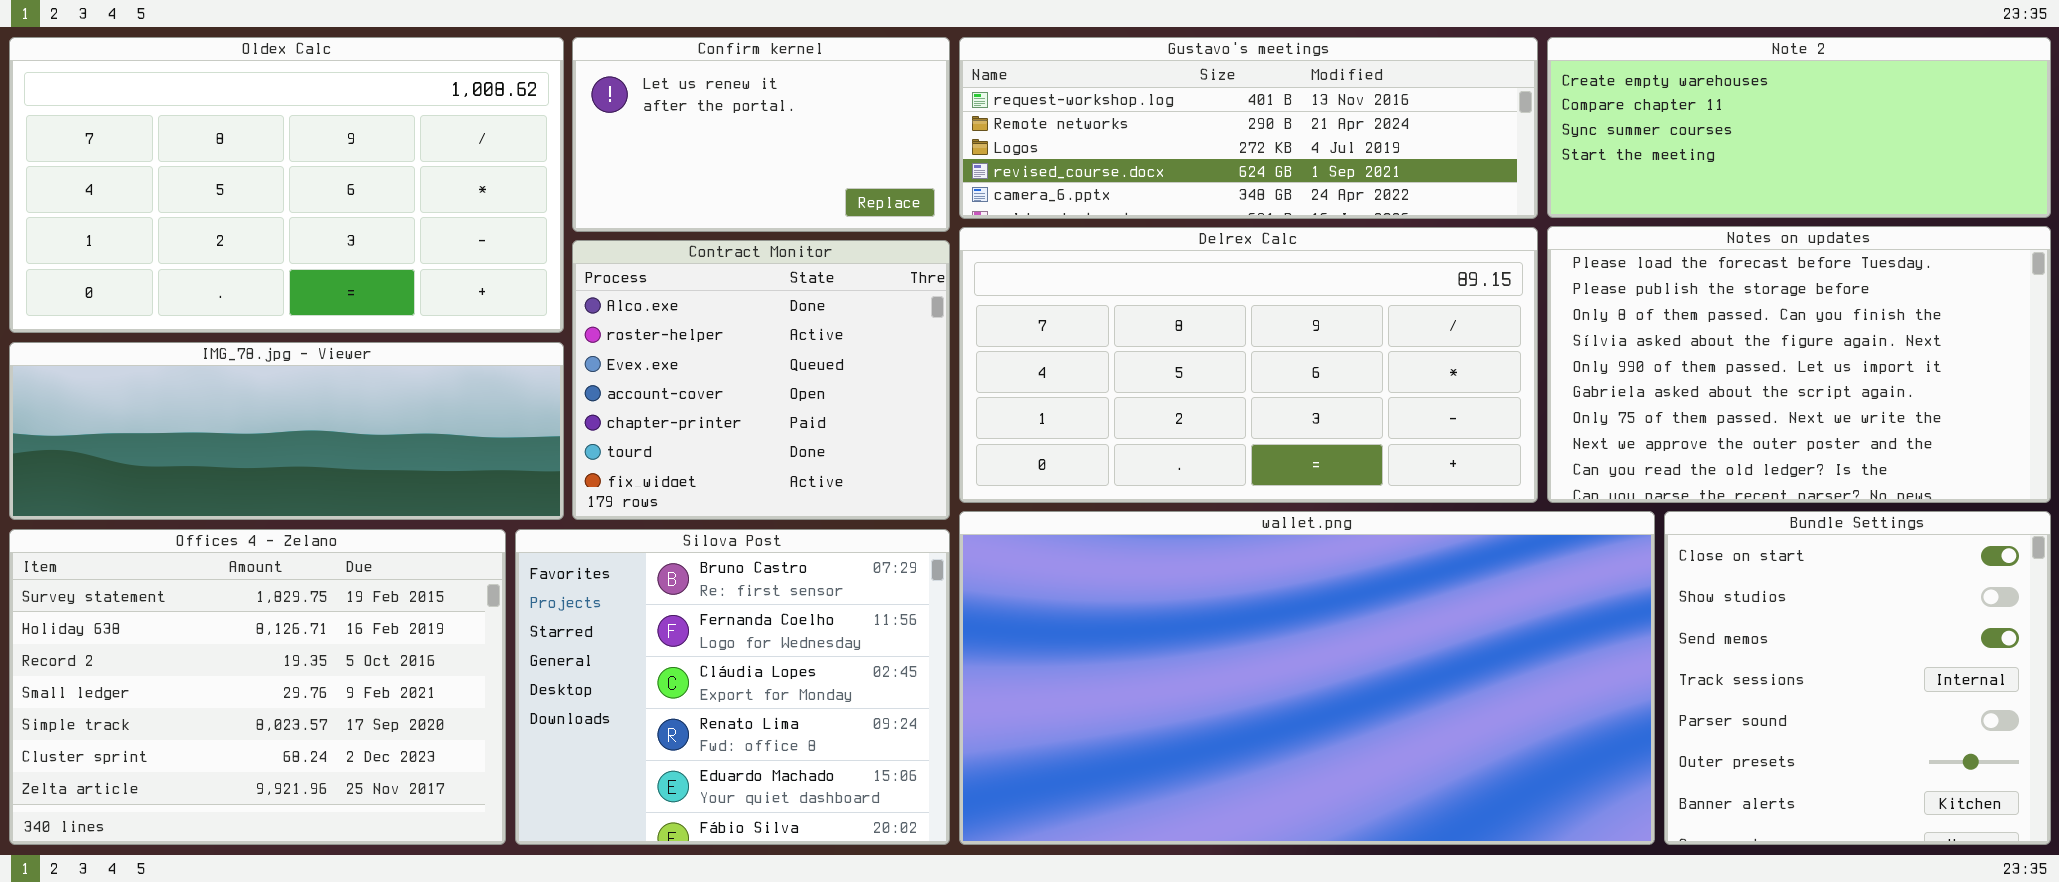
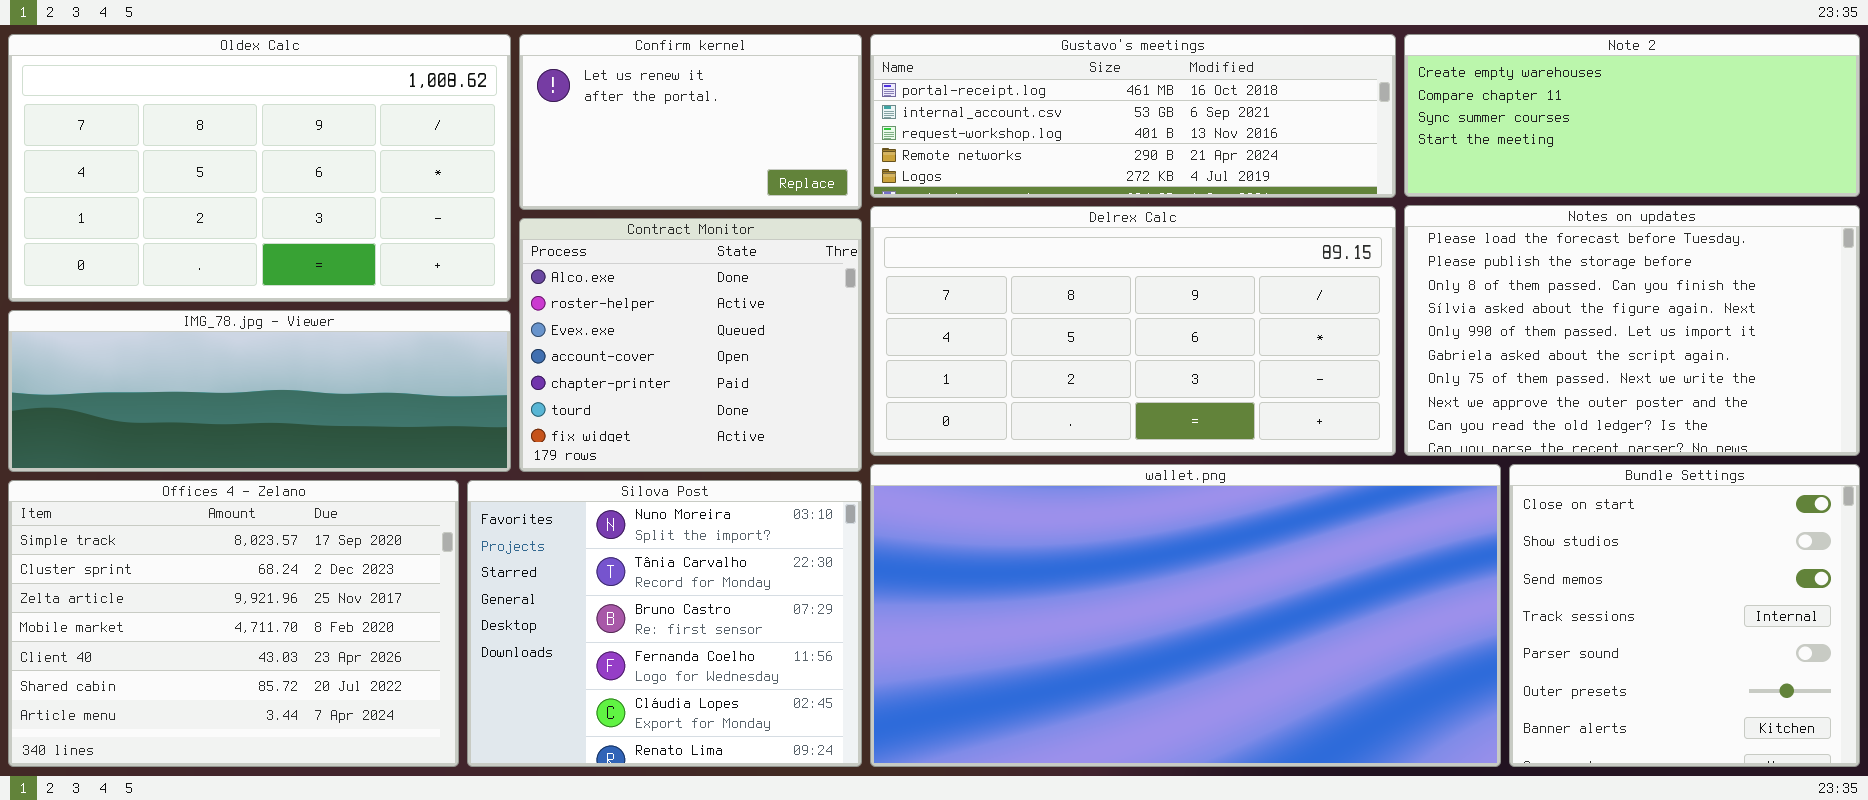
Gustavo's meetings: [959,37,1538,219] -> [870,34,1396,198], scrolled up 2 rows
Offices 4 - Zelano: [9,529,506,845] -> [8,480,459,767], scrolled down 4 rows
Silova Post: [515,529,950,845] -> [467,480,862,767], scrolled up 2 rows

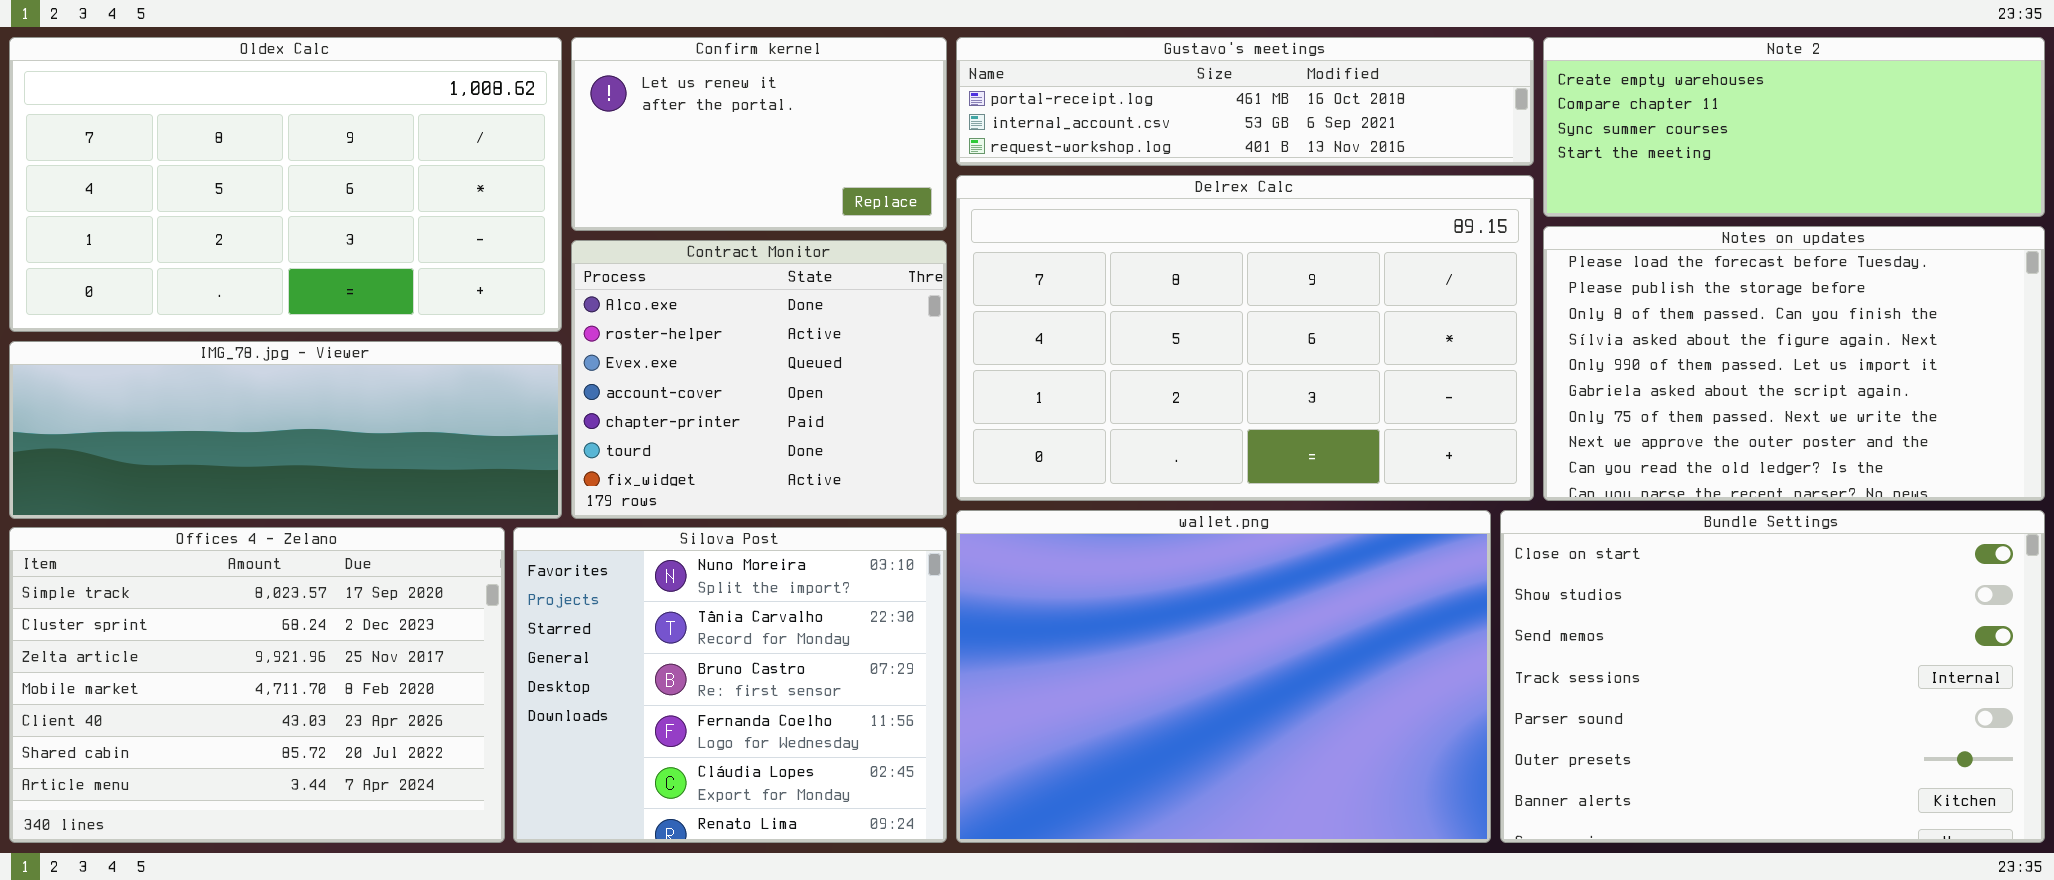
Gustavo's meetings: [870,34,1396,198] -> [956,37,1534,166], resized
Delrex Calc: [870,206,1396,456] -> [956,175,1534,501], resized
wallet.png: [870,464,1501,767] -> [956,510,1491,843], resized
Bundle Settings: [1509,464,1860,767] -> [1500,510,2045,843], resized

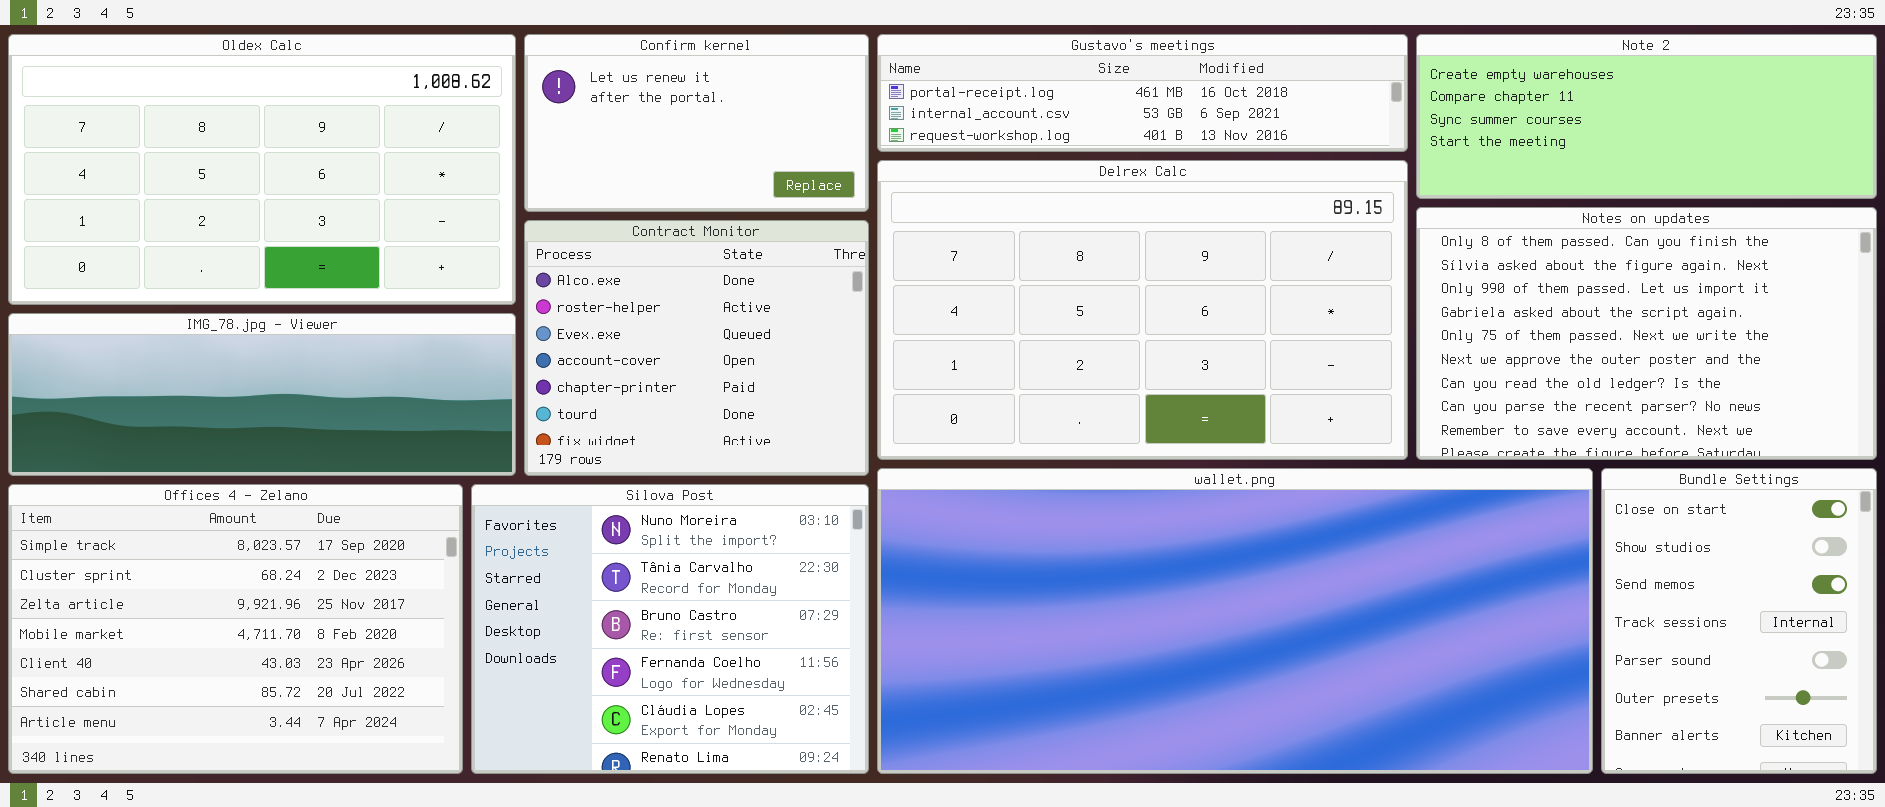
Notes on updates: [1543,226,2045,501] -> [1416,207,1877,460], scrolled down 2 rows
wallet.png: [956,510,1491,843] -> [877,468,1593,774], resized
Bundle Settings: [1500,510,2045,843] -> [1601,468,1877,774], resized

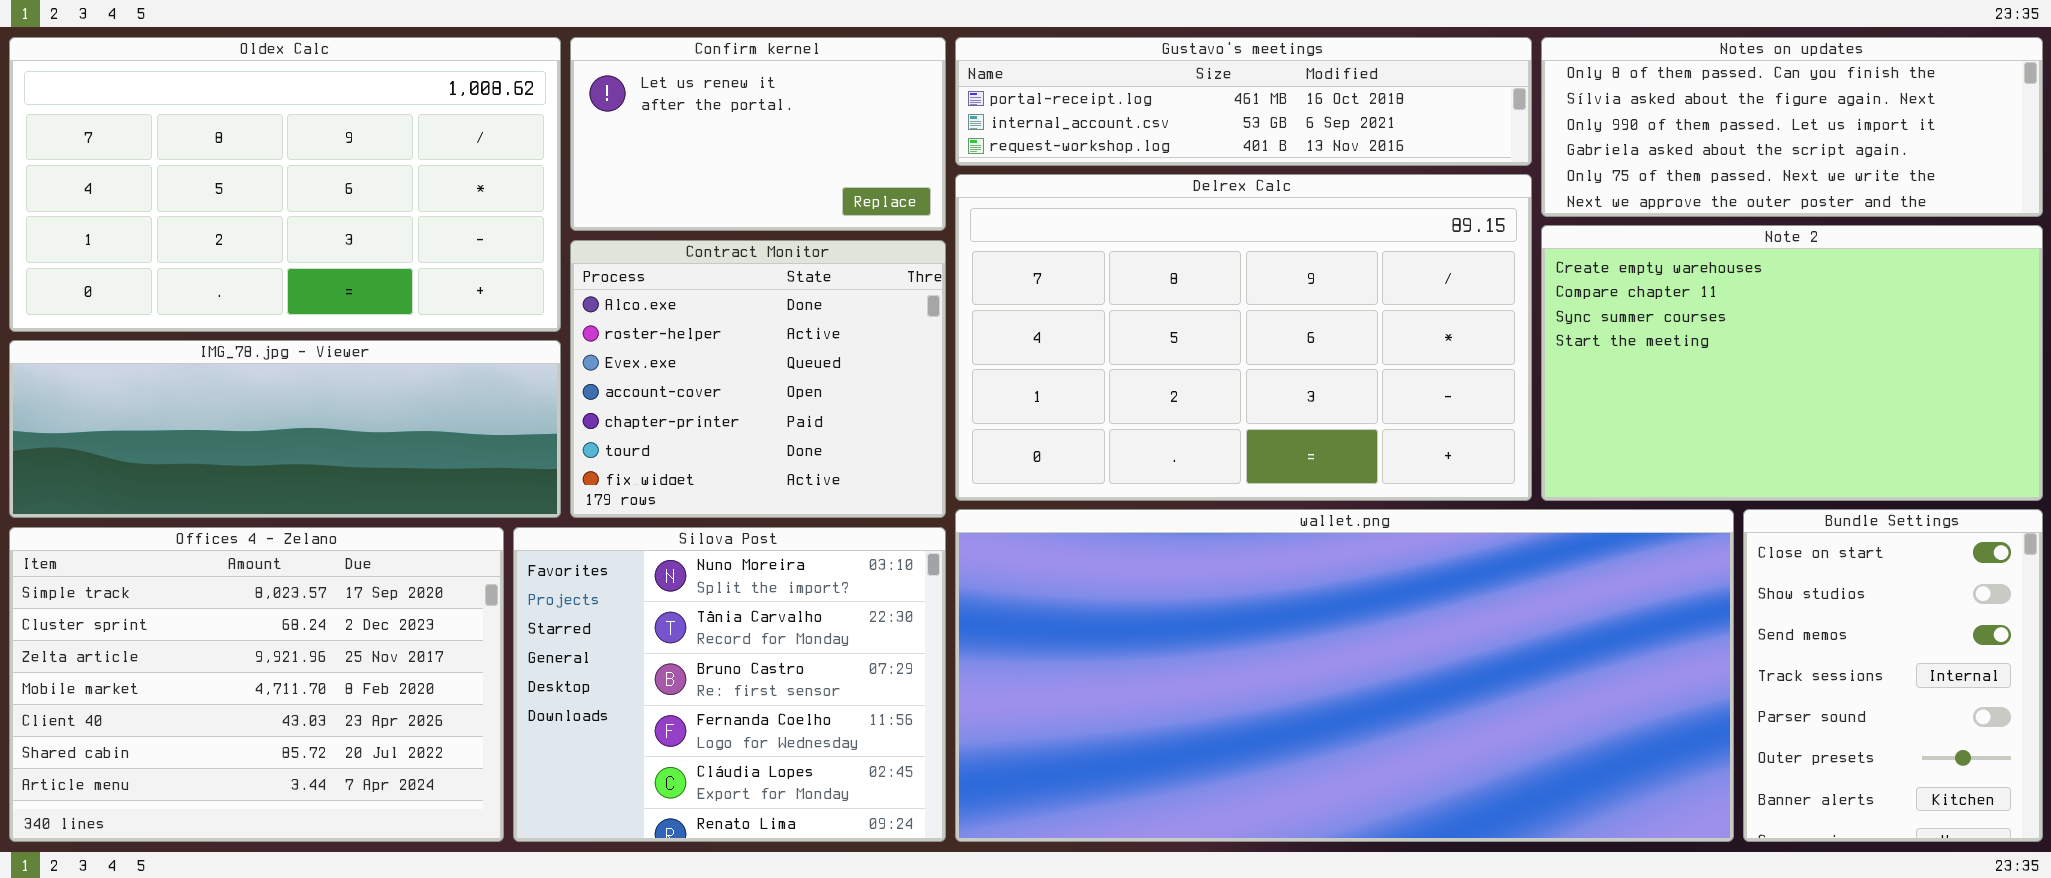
Note 2: [1416,34,1877,199] -> [1541,225,2043,501], moved, resized
Notes on updates: [1416,207,1877,460] -> [1541,37,2043,217], moved, resized

